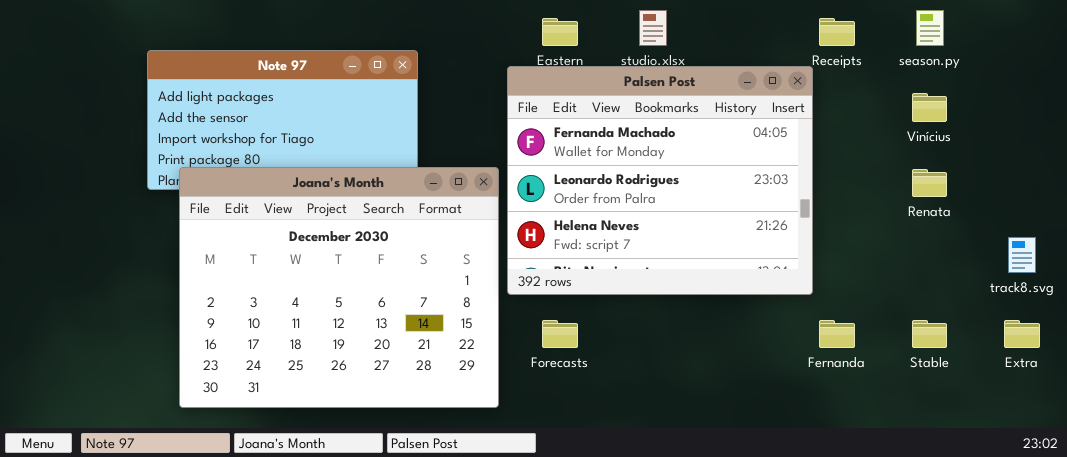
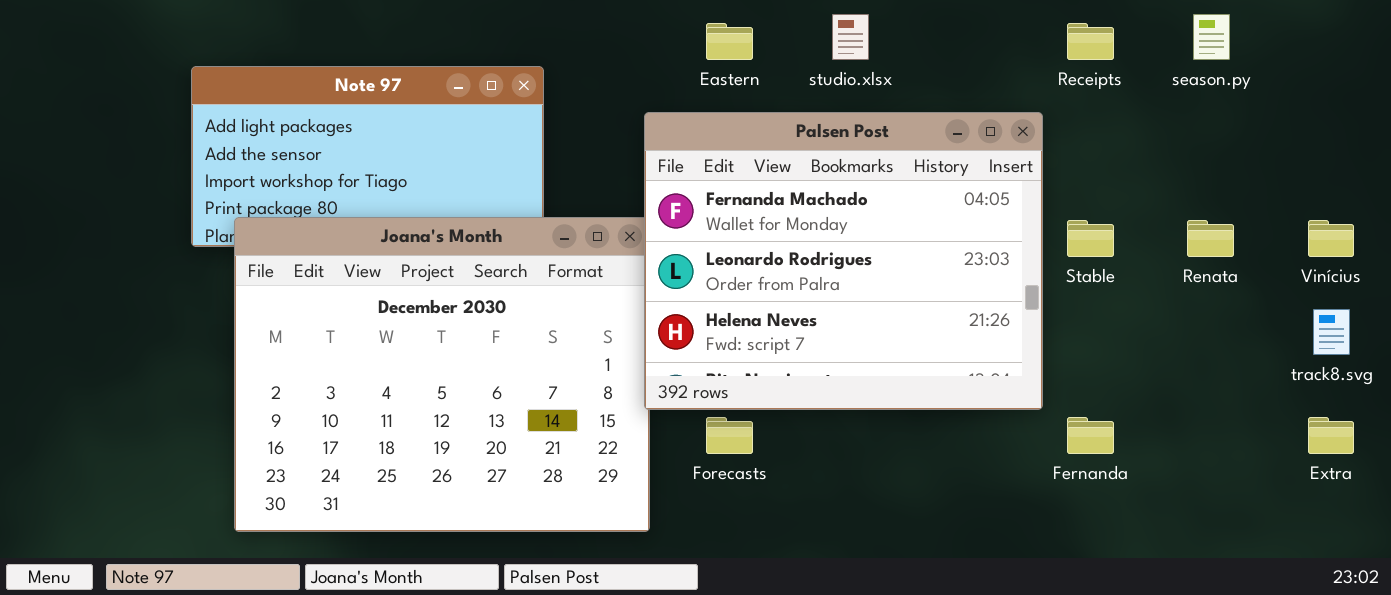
Palsen Post: [507,66,813,295] -> [644,112,1043,410], moved
Vinícius: [912,93,947,122] -> [1308,220,1354,257], moved
Stable: [912,320,947,348] -> [1067,220,1114,257], moved

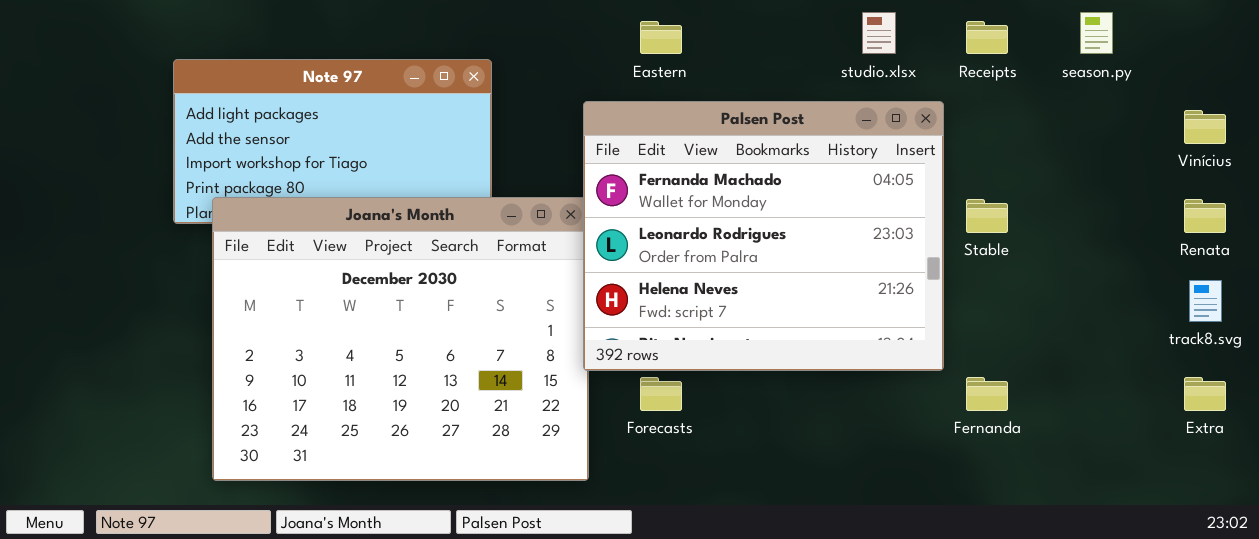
studio.xlsx: [832,14,869,60] -> [862,12,896,54], moved
Renata: [1187,220,1234,257] -> [1184,199,1226,233], moved
Vinícius: [1308,220,1354,257] -> [1184,110,1226,144], moved

